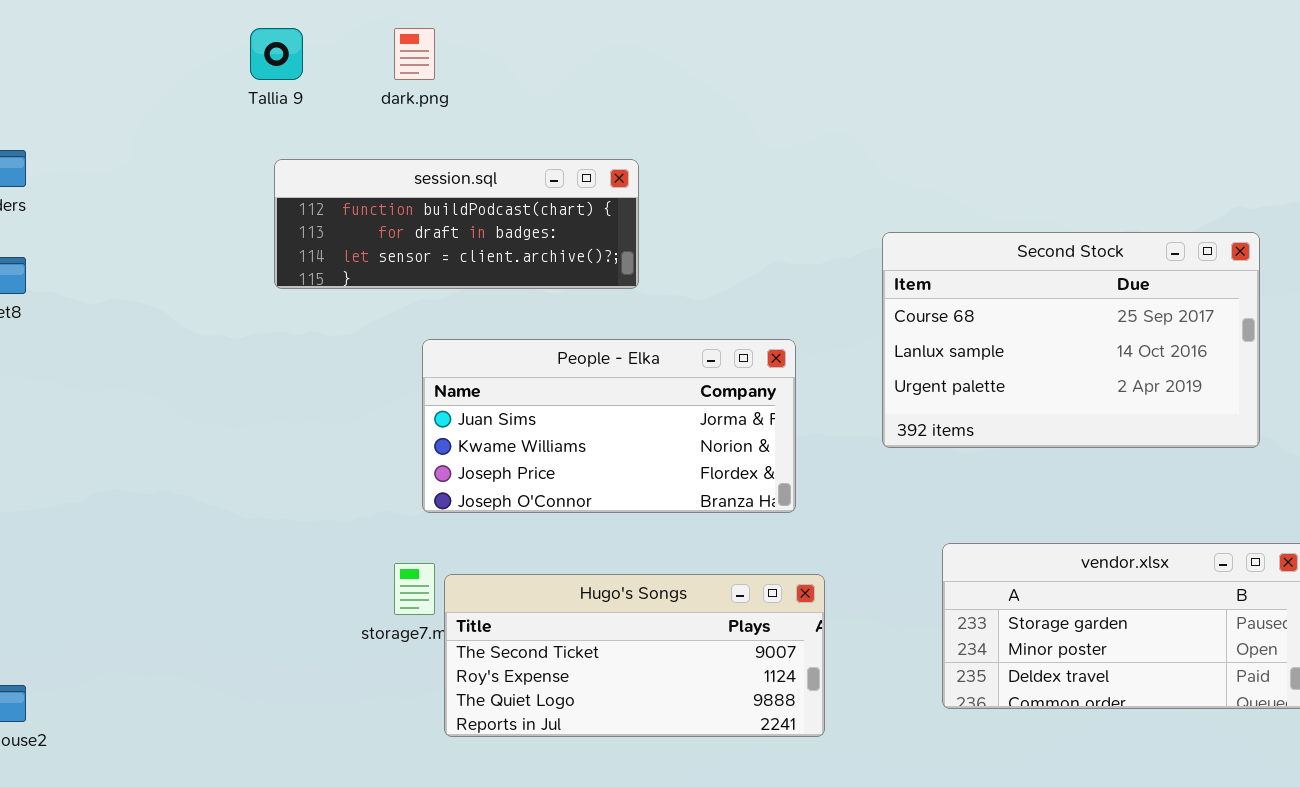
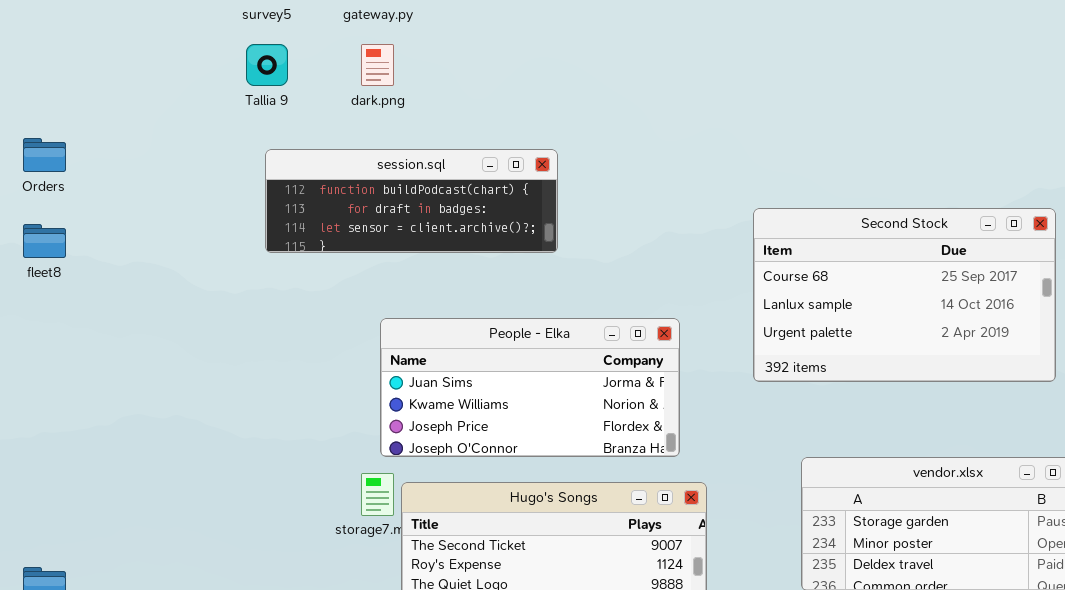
People - Elka: [422,339,796,513] -> [380,318,680,457], moved

